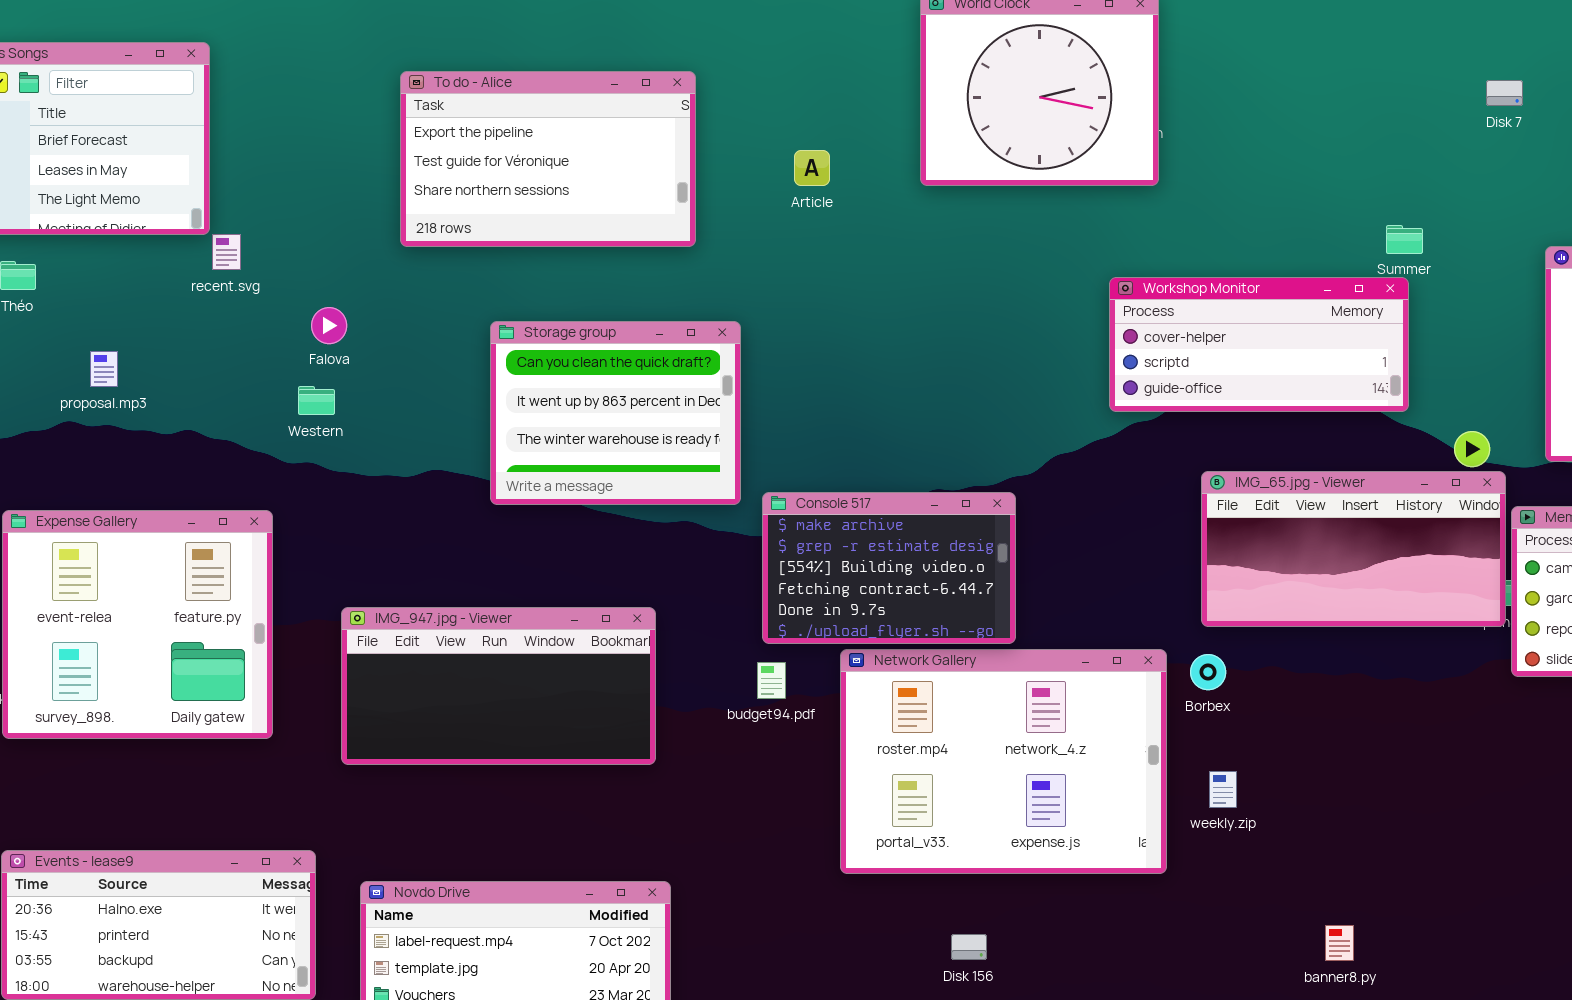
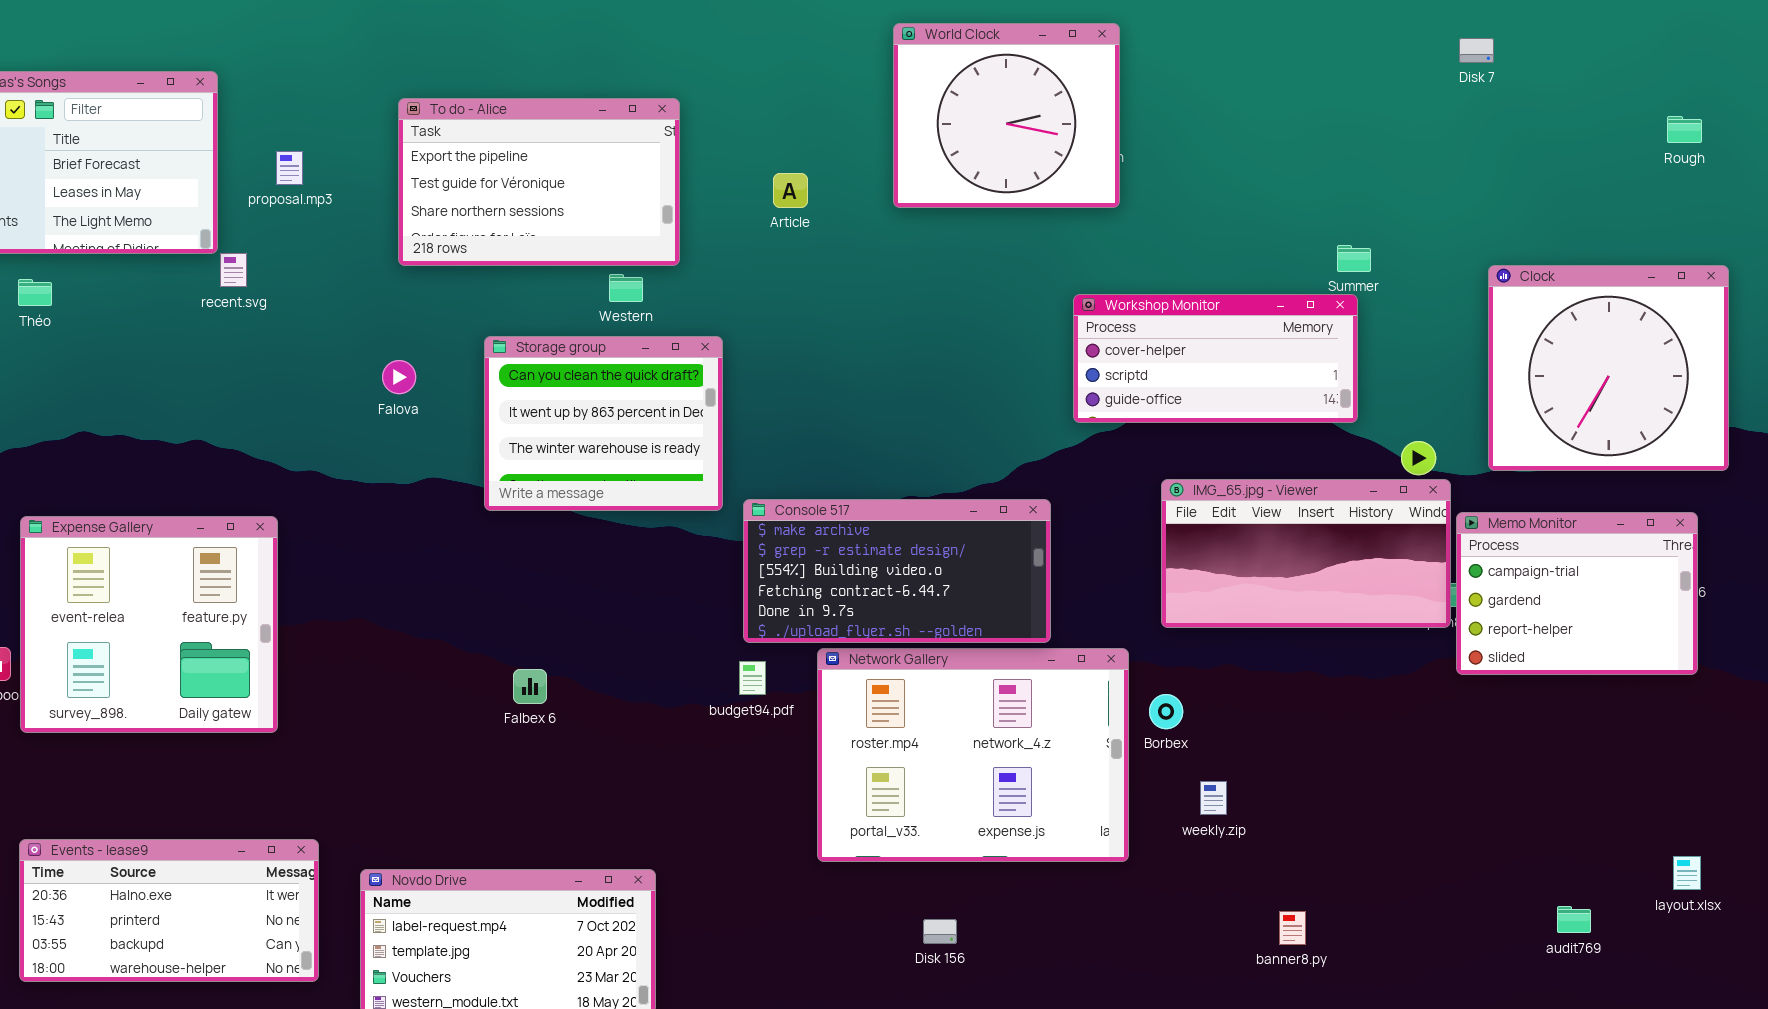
Disk 7: [1486,80,1523,106] -> [1459,38,1494,63], moved
Falova: [311,307,347,344] -> [382,360,416,394], moved
proposal.mp3: [90,351,118,387] -> [276,151,303,185], moved
Western: [298,386,335,415] -> [609,274,643,302], moved
Console 517: [762,492,1016,644] -> [743,499,1051,643], resized
IMG_947.jpg - Viewer: [341,607,656,765] -> none, closed
Borbex: [1190,654,1226,690] -> [1149,694,1183,729], moved
weekly.zip: [1209,771,1237,808] -> [1200,781,1227,815], moved

